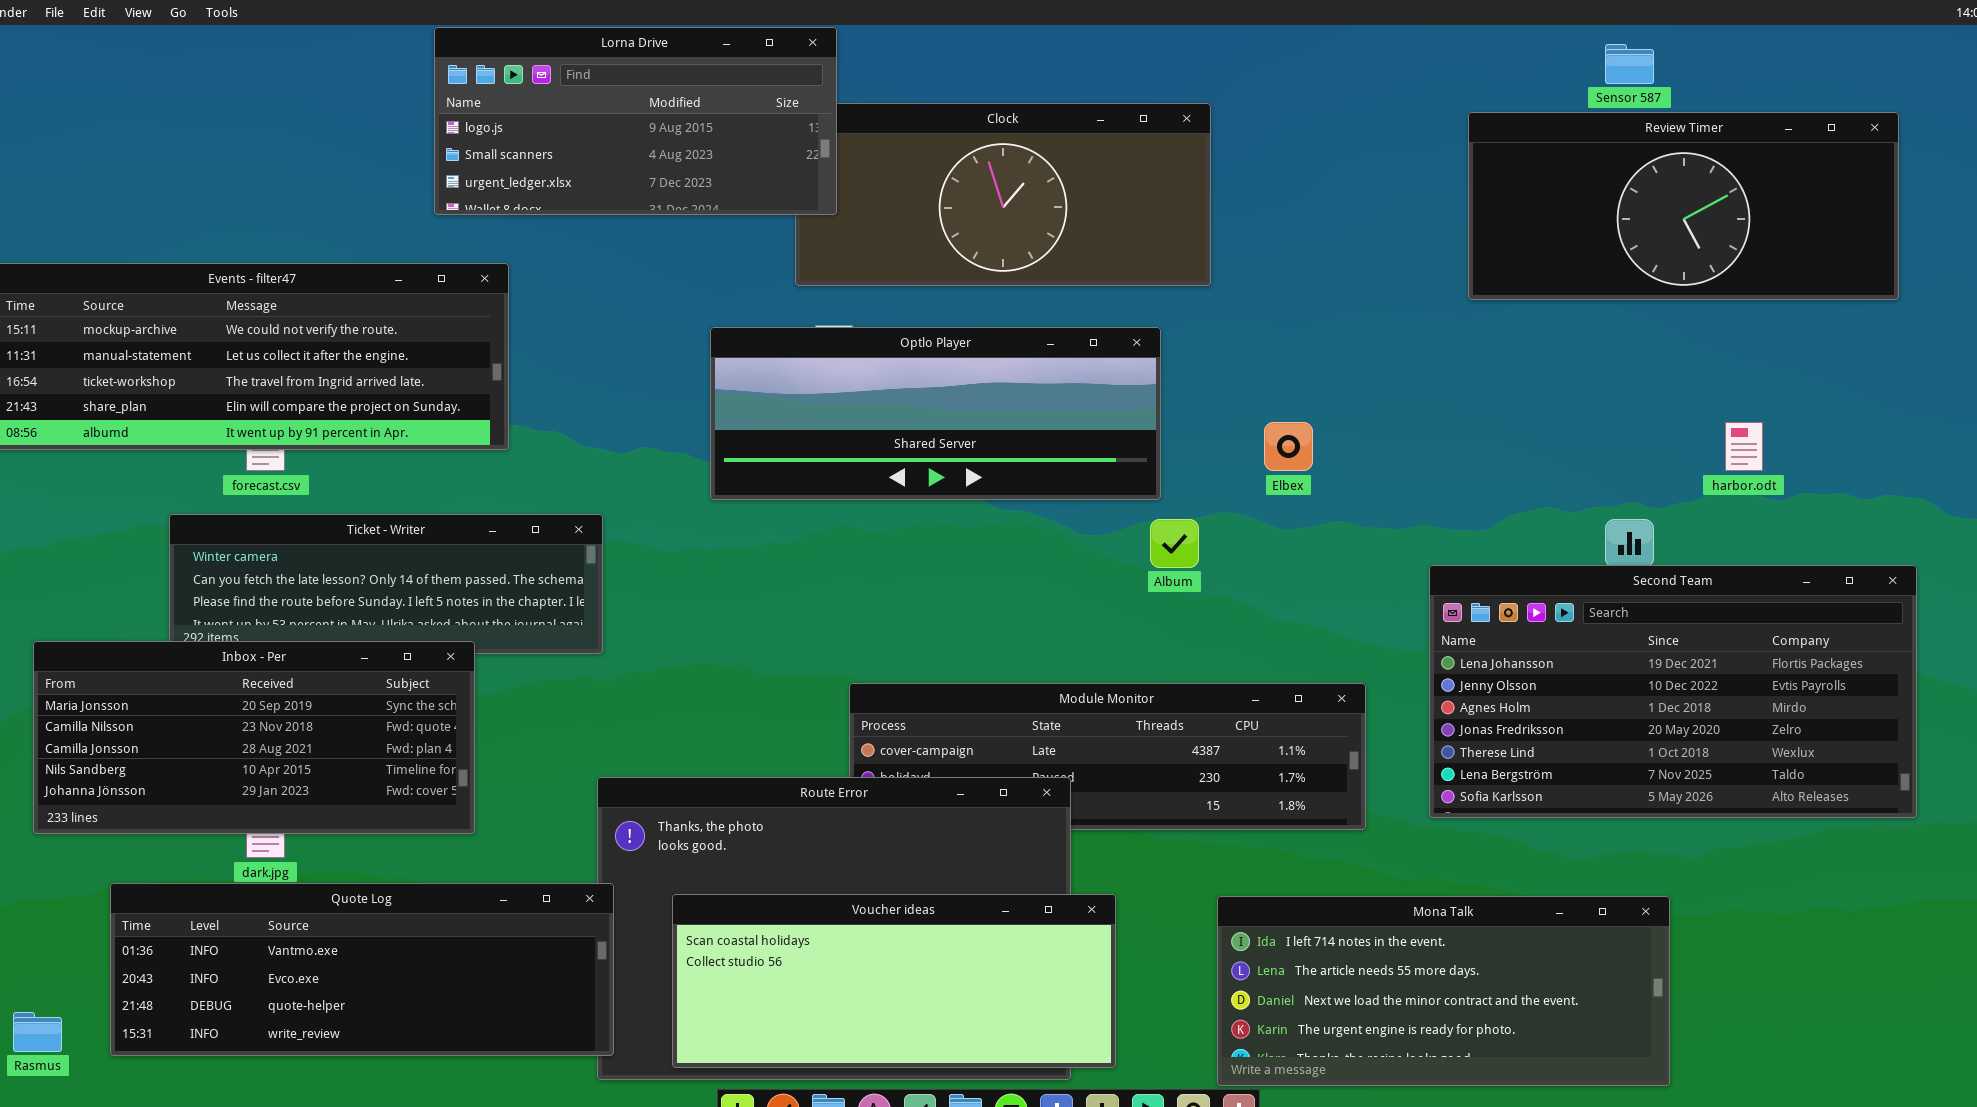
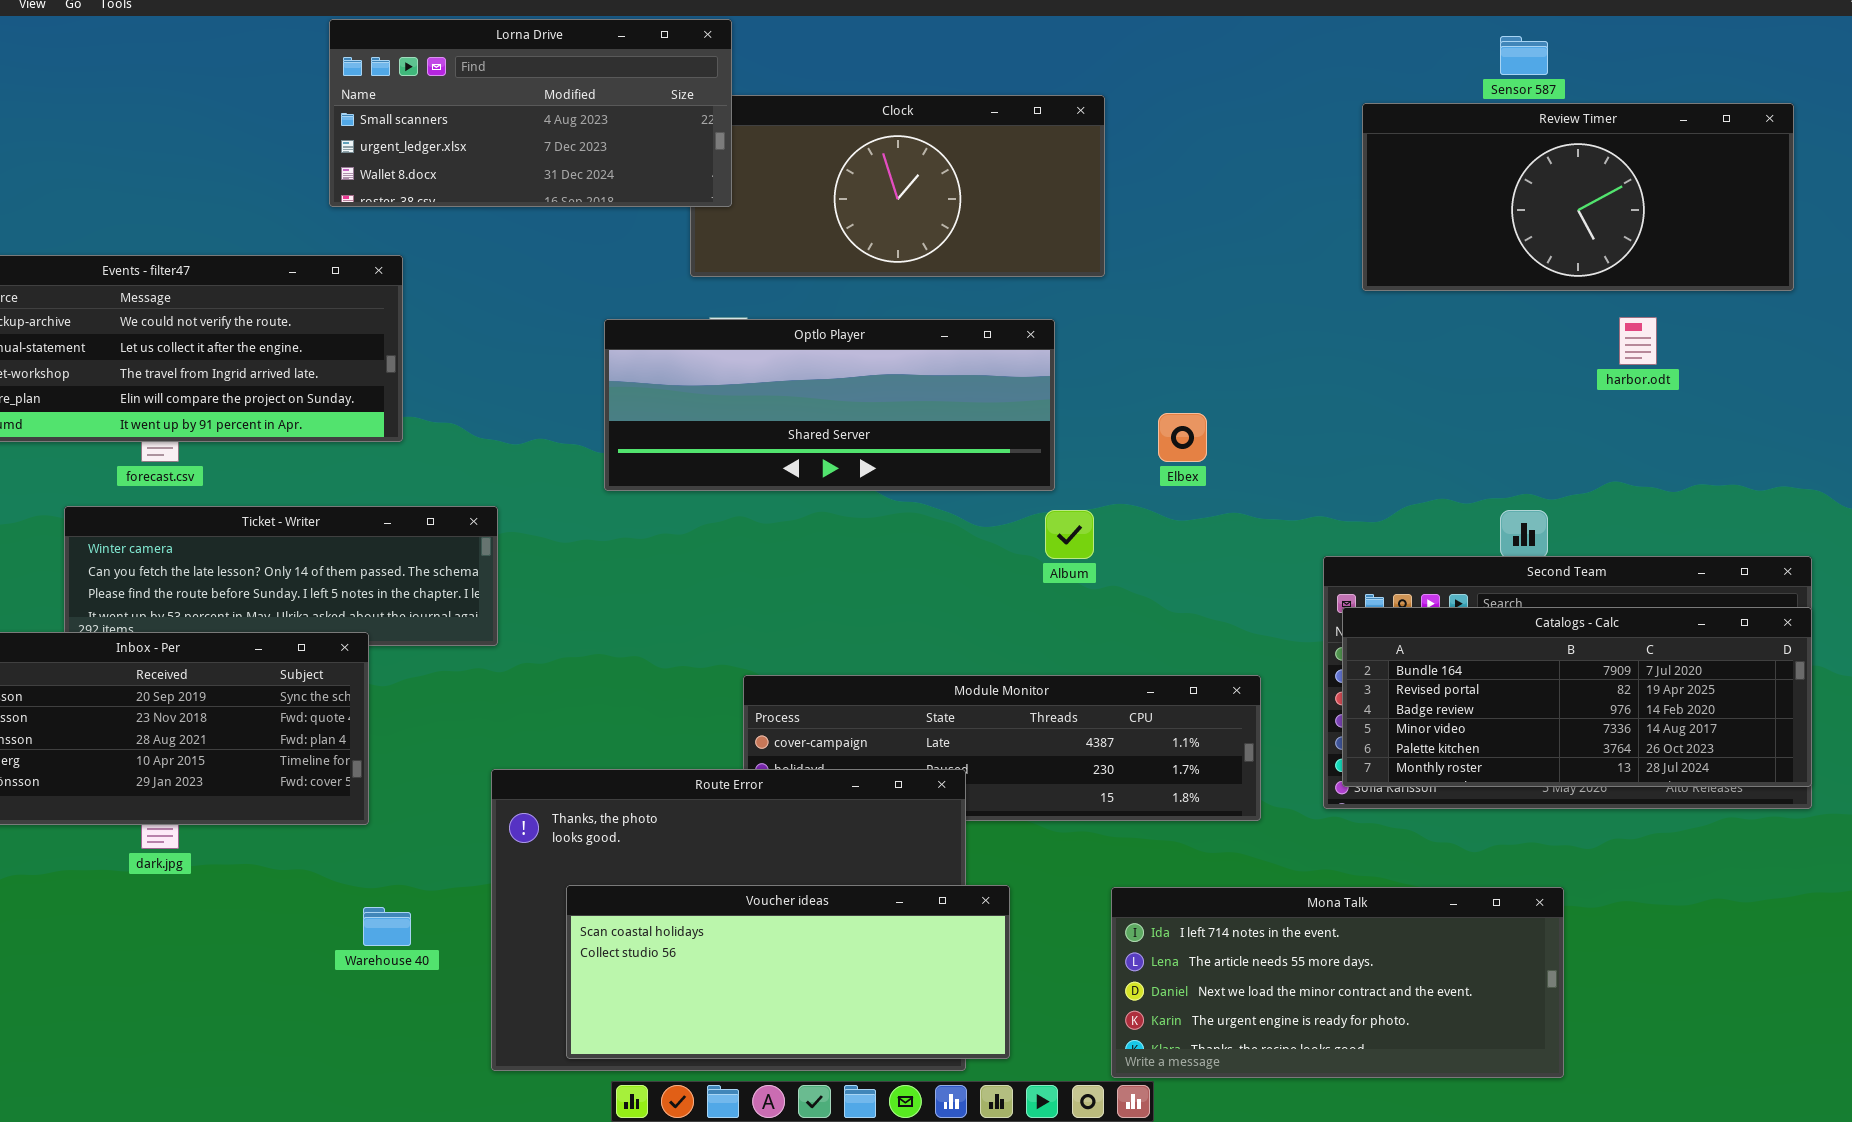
Lorna Drive: [434,27,837,215] -> [329,19,732,207], scrolled down 1 row
harbor.odt: [1725,422,1763,471] -> [1619,317,1657,365], moved
Catalogs - Calc: none -> [1342,607,1812,787], opened
Quote Log: [110,883,614,1056] -> none, closed

